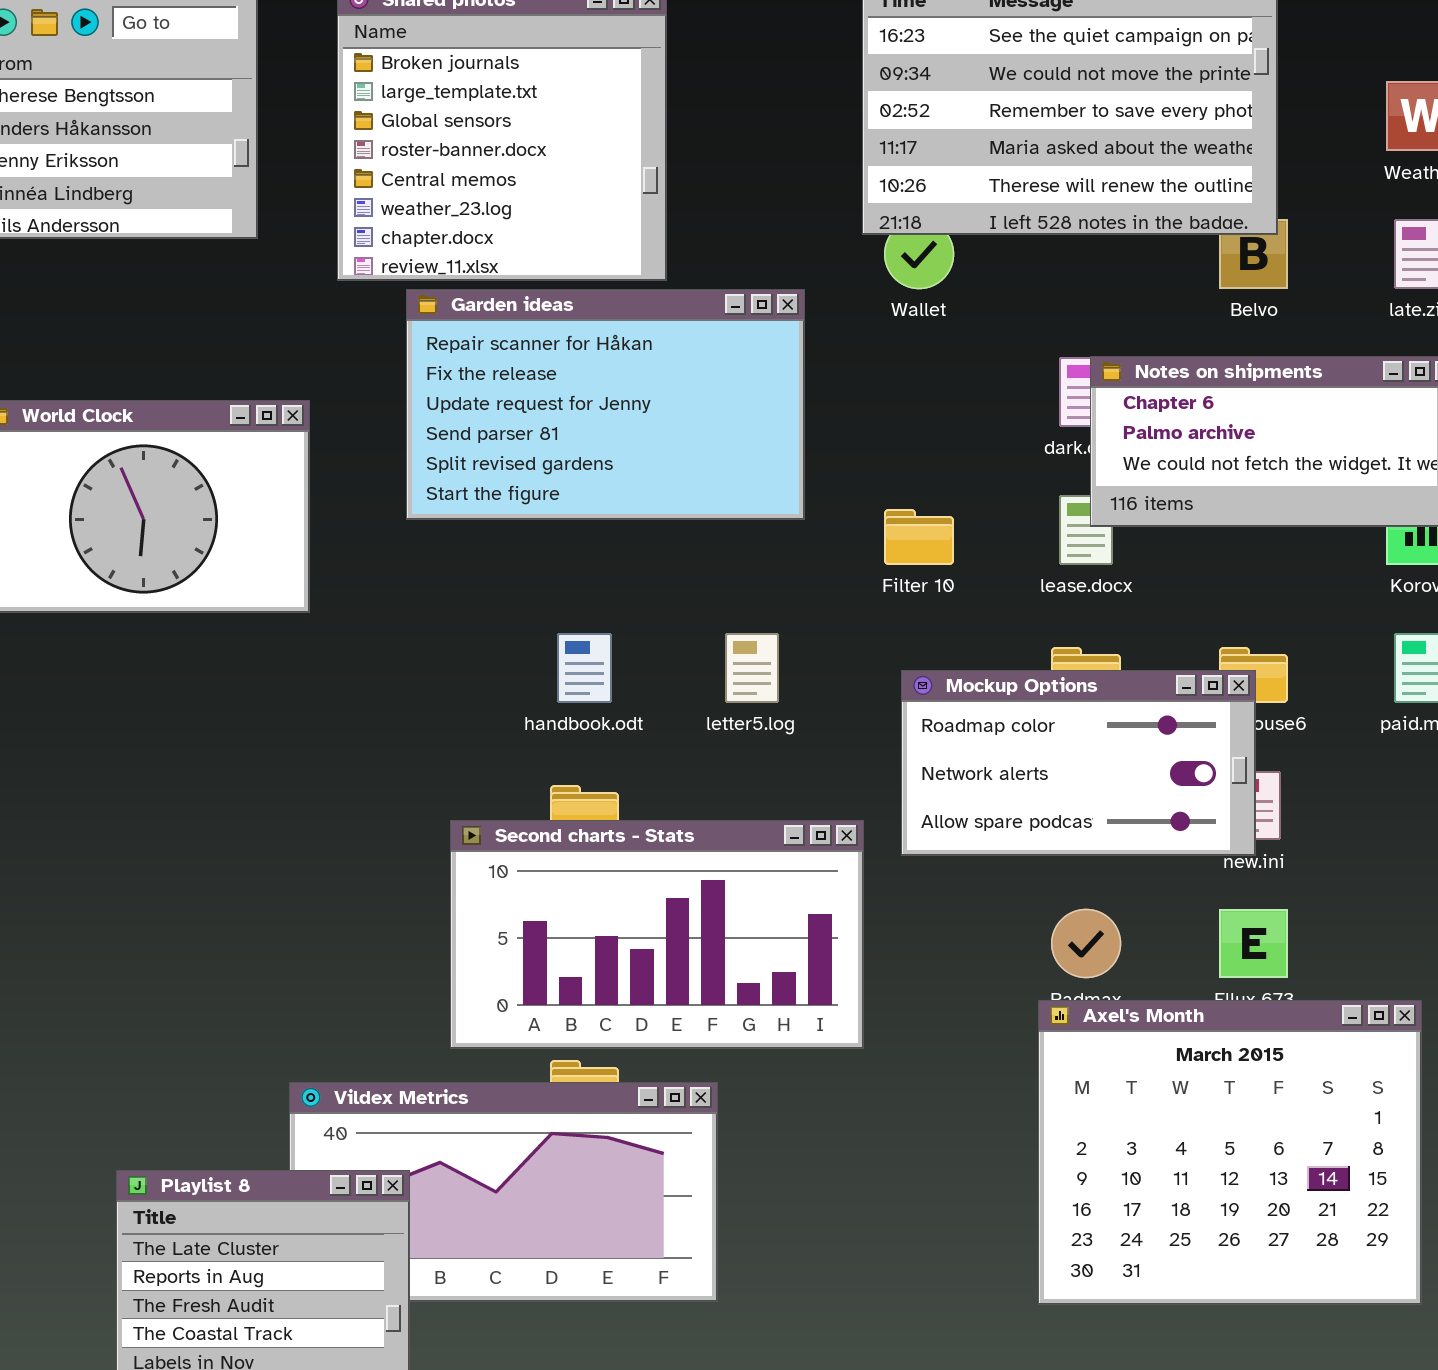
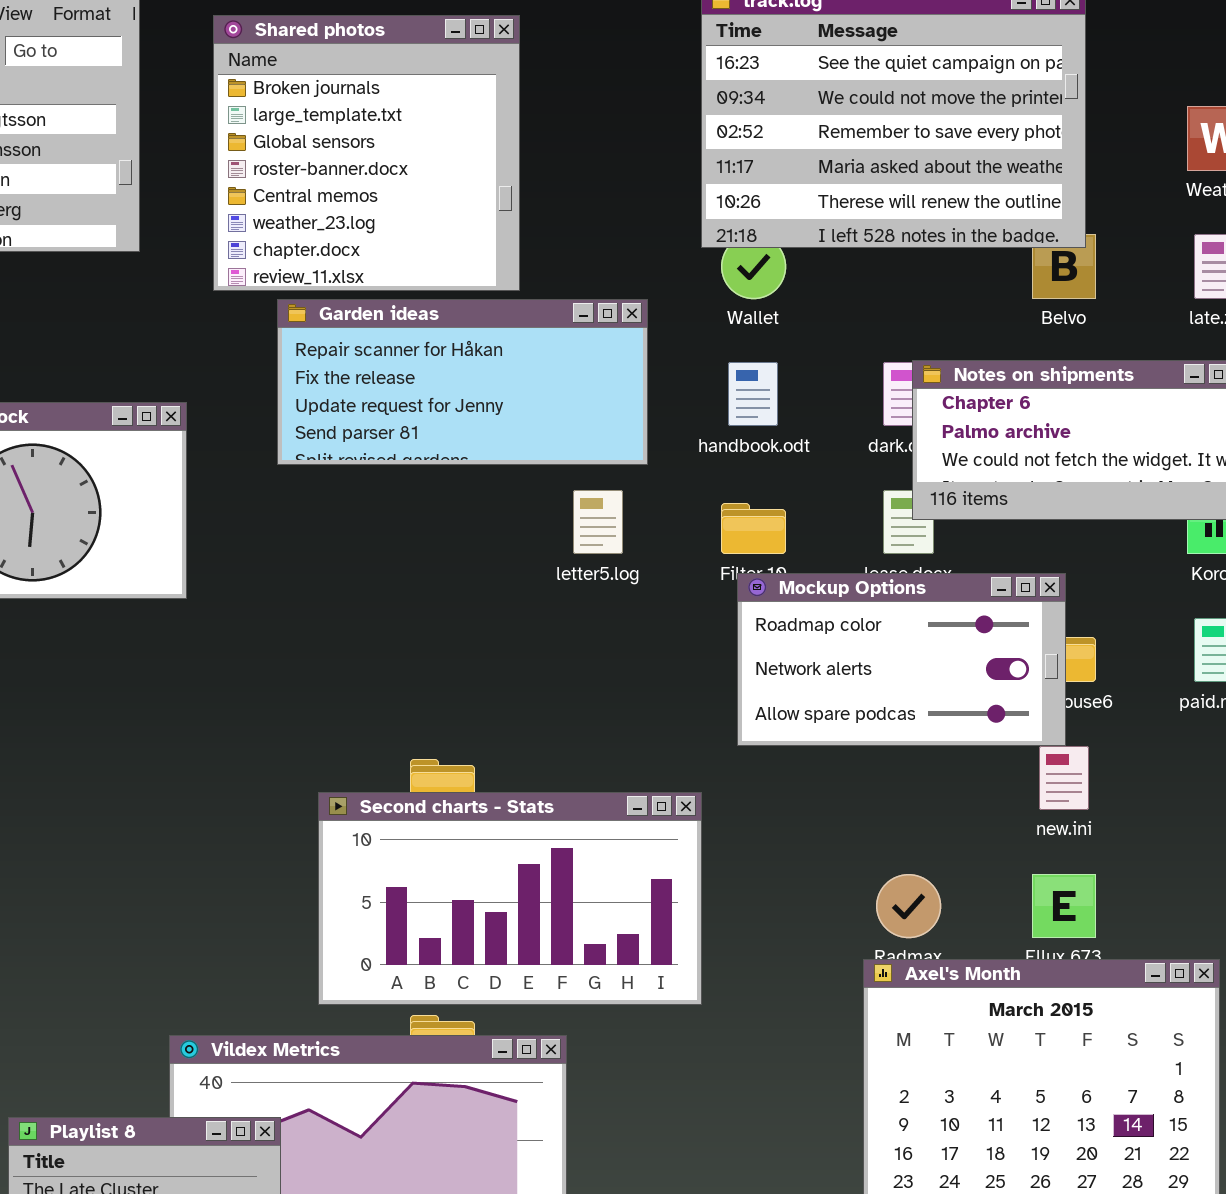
Garden ideas: [406,289,805,520] -> [277,299,648,465], resized
handbook.odt: [557,633,612,703] -> [728,362,778,426], moved
letter5.log: [725,633,779,703] -> [573,490,623,554], moved
Mockup Options: [901,670,1256,856] -> [737,573,1066,746], moved

